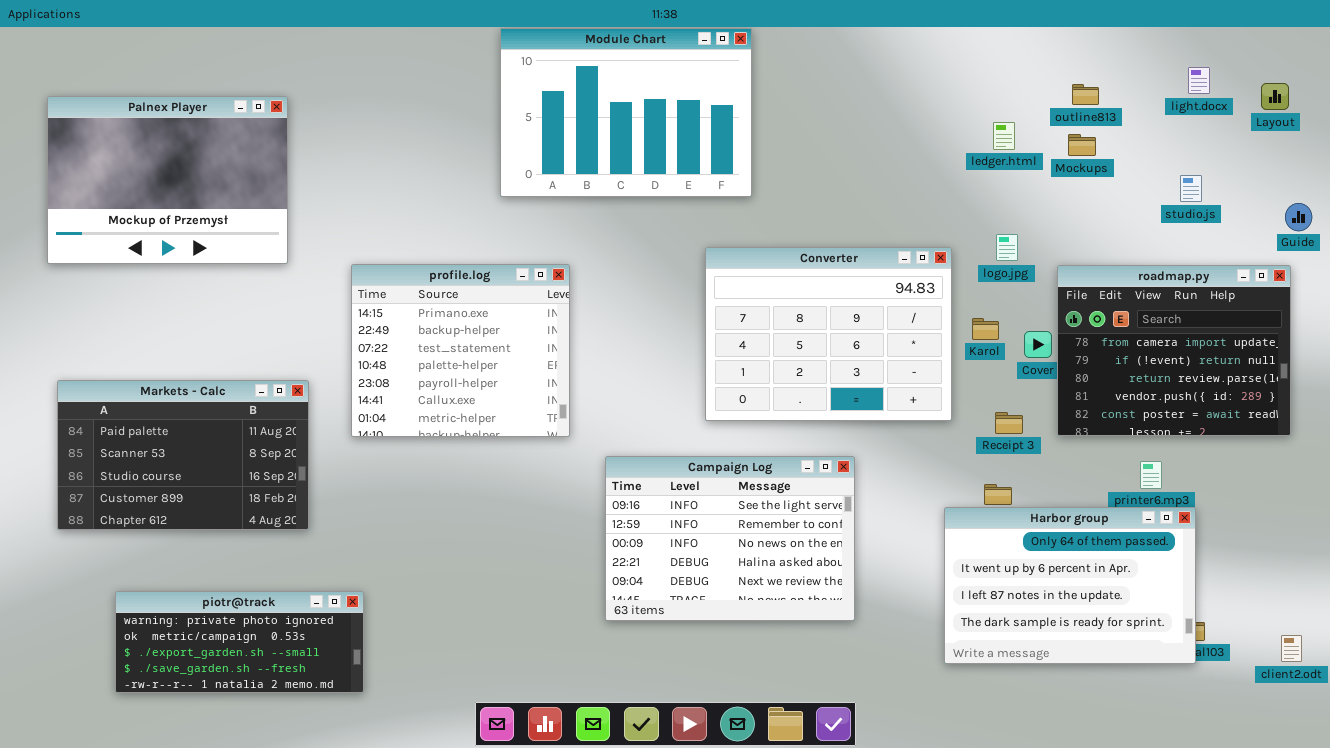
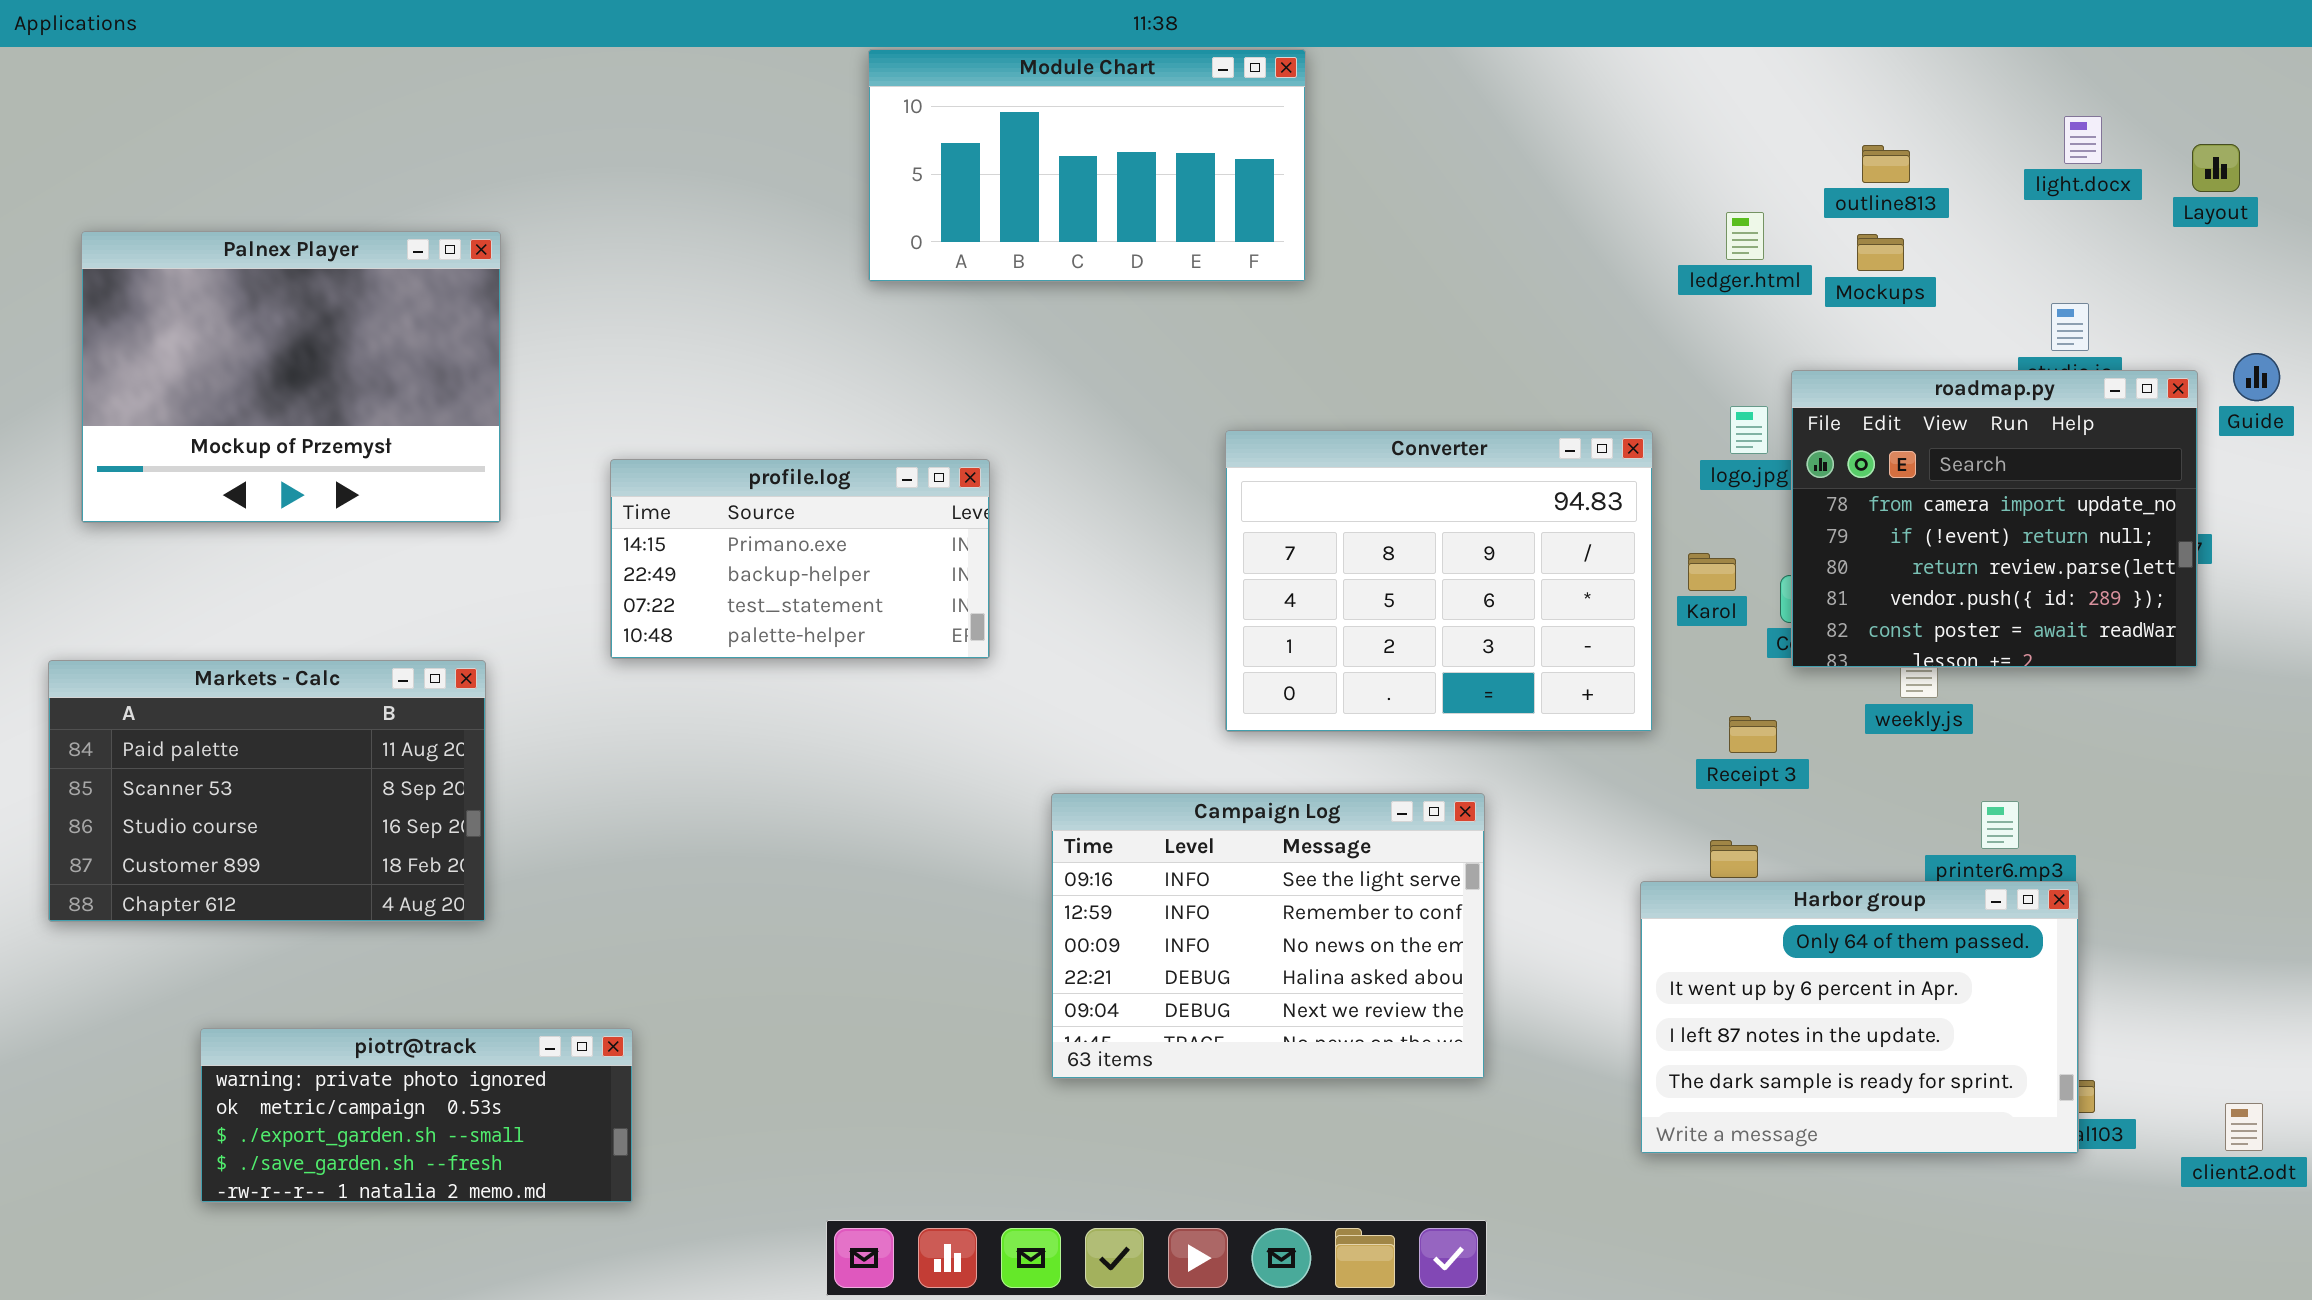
Module Chart: [500,28,752,197] -> [868,49,1306,282], resized
Palnex Player: [47,96,288,264] -> [81,231,501,523], moved
profile.log: [351,264,570,437] -> [610,459,990,659], resized
roadmap.py: [1057,265,1291,436] -> [1791,370,2198,668], moved
Markets - Calc: [57,380,309,530] -> [48,660,486,922], moved

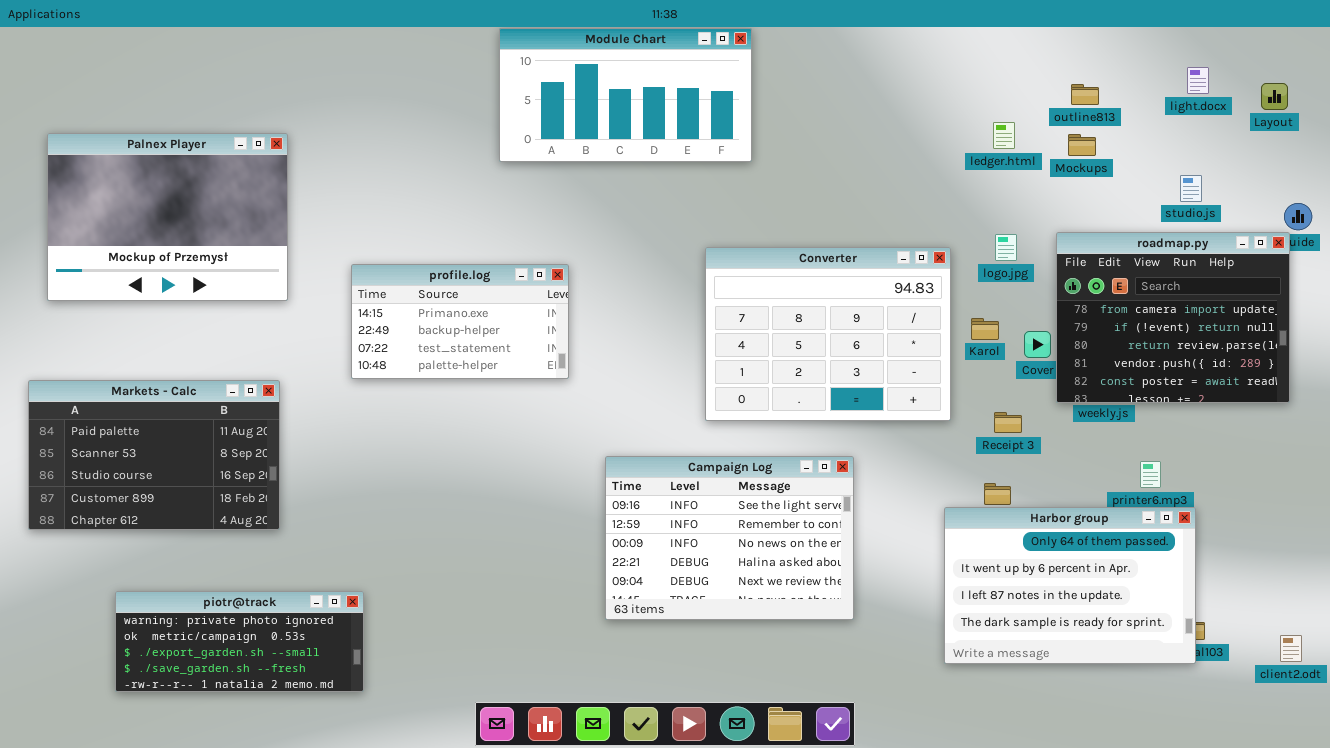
roadmap.py: [1791,370,2198,668] -> [1056,232,1290,403], moved

